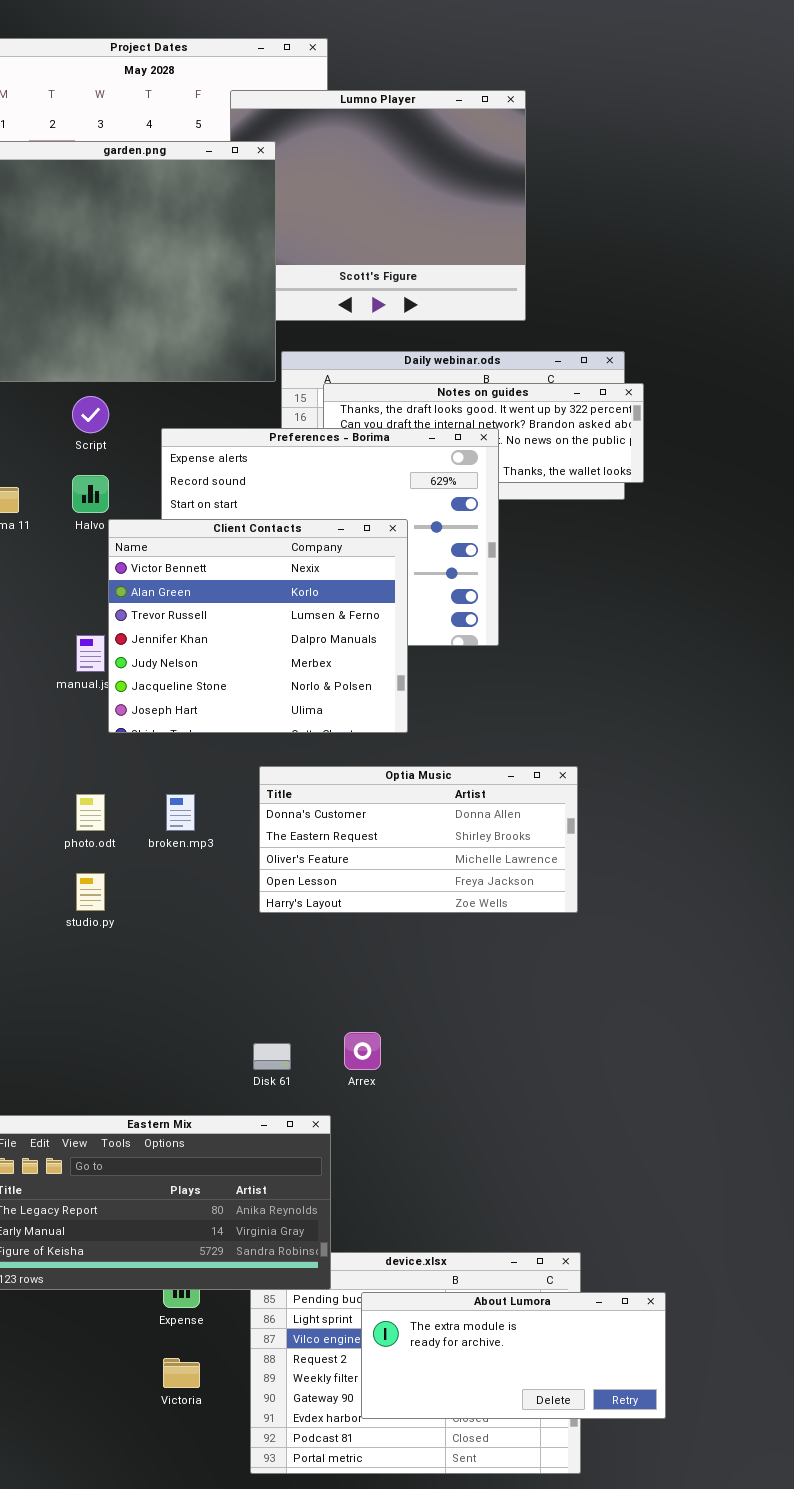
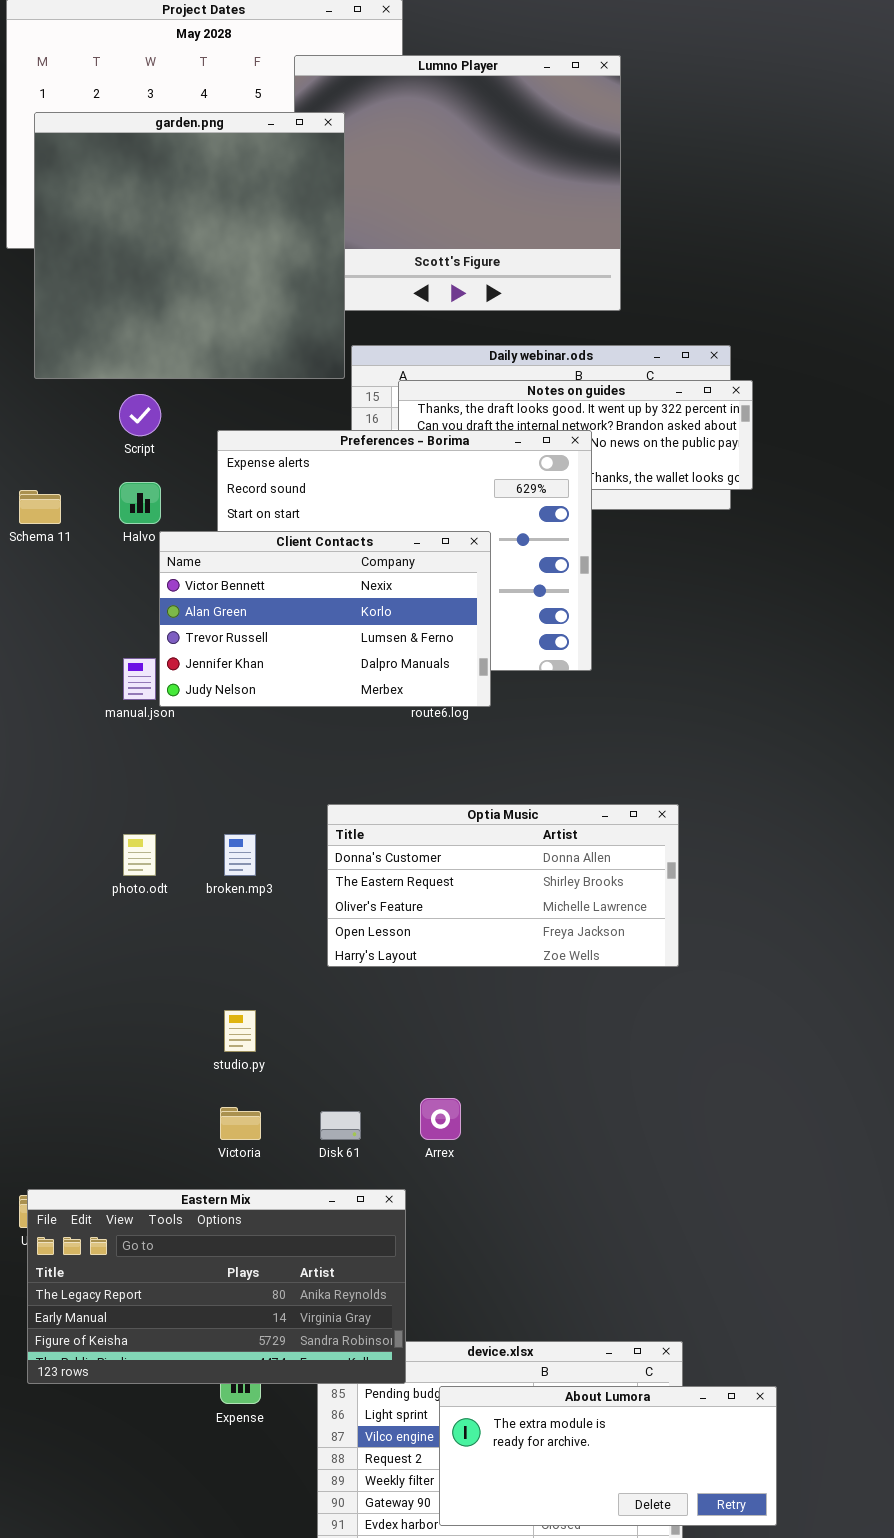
Client Contacts: [108,519,408,733] -> [159,531,491,707], resized
studio.py: [76,873,105,911] -> [224,1010,256,1052], moved
Victoria: [163,1358,200,1388] -> [220,1107,261,1140], moved

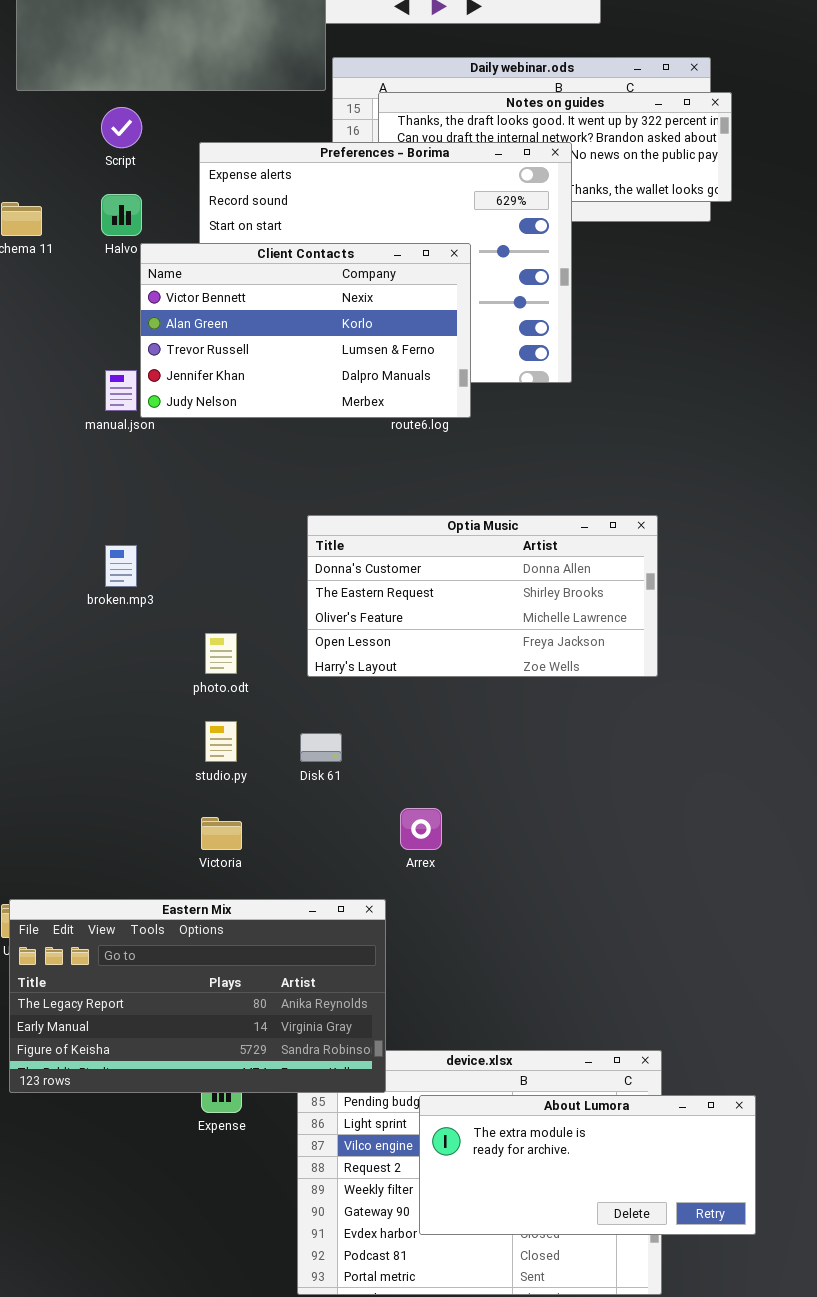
photo.odt: [123,834,156,876] -> [205,633,237,674], moved
broken.mp3: [224,834,256,876] -> [105,545,137,587], moved
Disk 61: [320,1111,361,1140] -> [300,733,342,762], moved

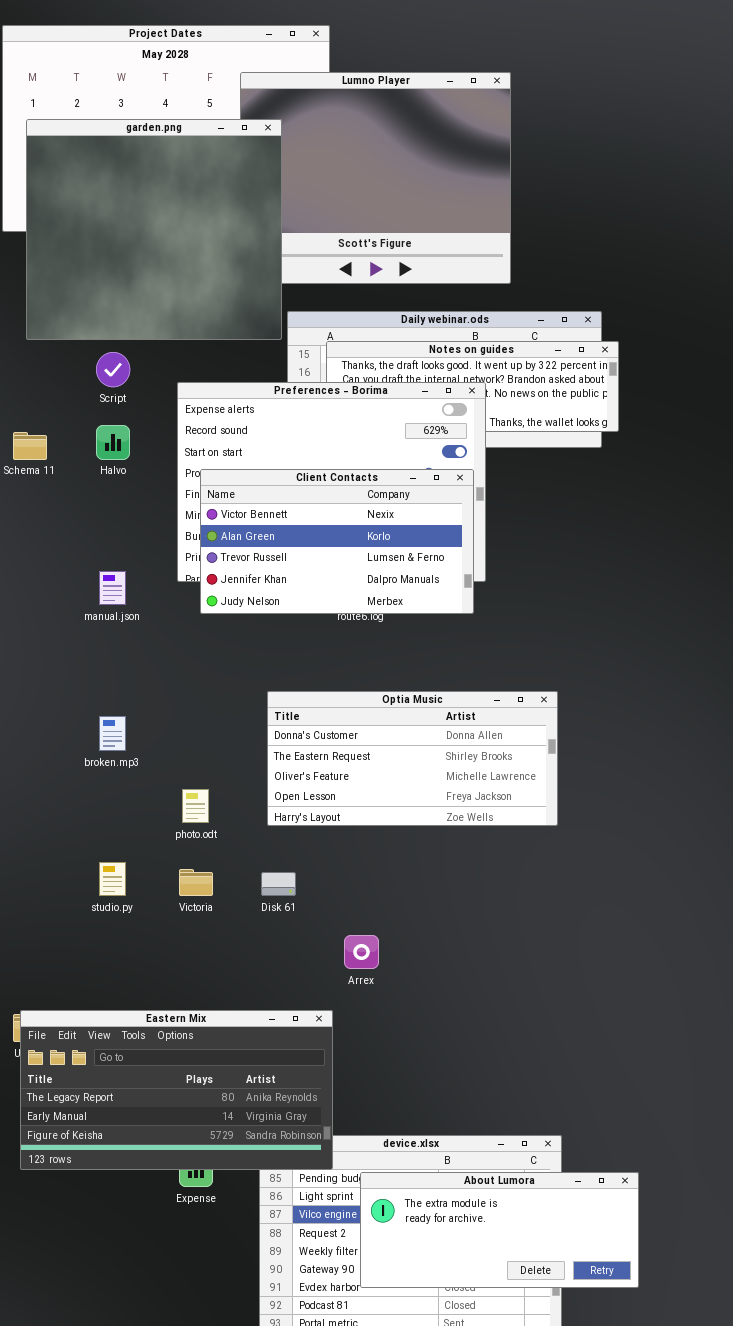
Client Contacts: [140,243,471,418] -> [200,469,474,614], moved
studio.py: [205,721,237,762] -> [99,862,126,896], moved
Victoria: [201,817,242,850] -> [179,869,213,896], moved

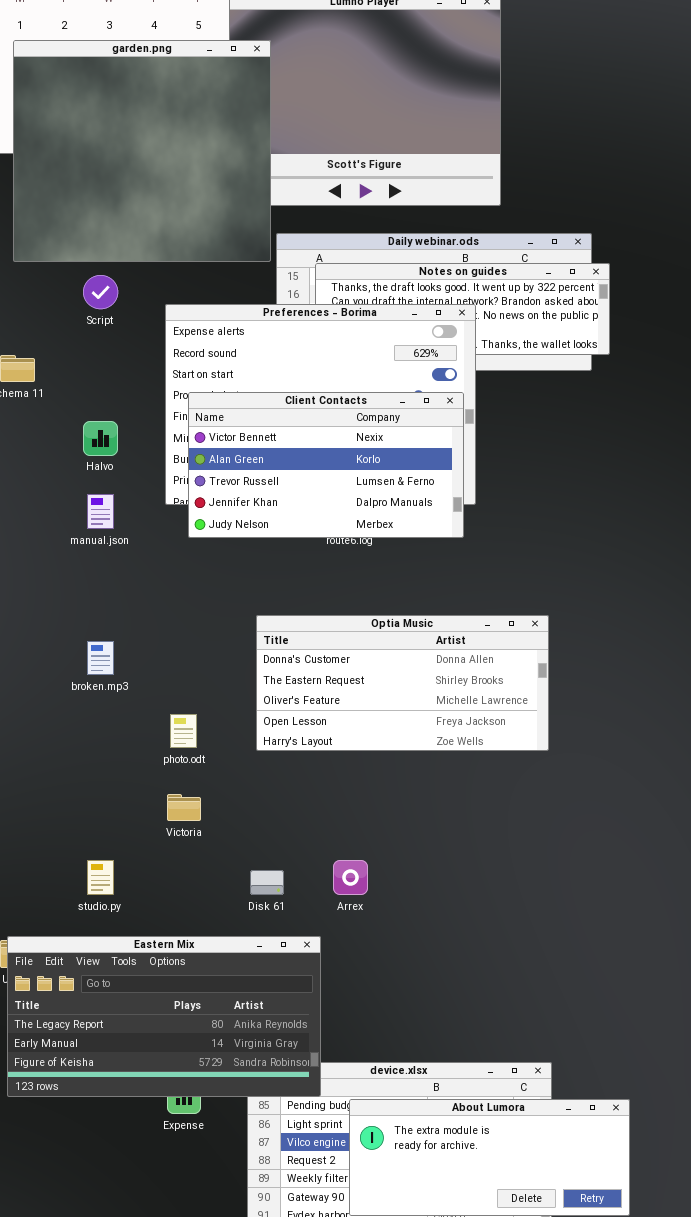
Halvo: [96,425,130,460] -> [83,421,118,456], moved
studio.py: [99,862,126,896] -> [87,860,114,895], moved
Disk 61: [261,872,296,896] -> [250,870,284,895], moved

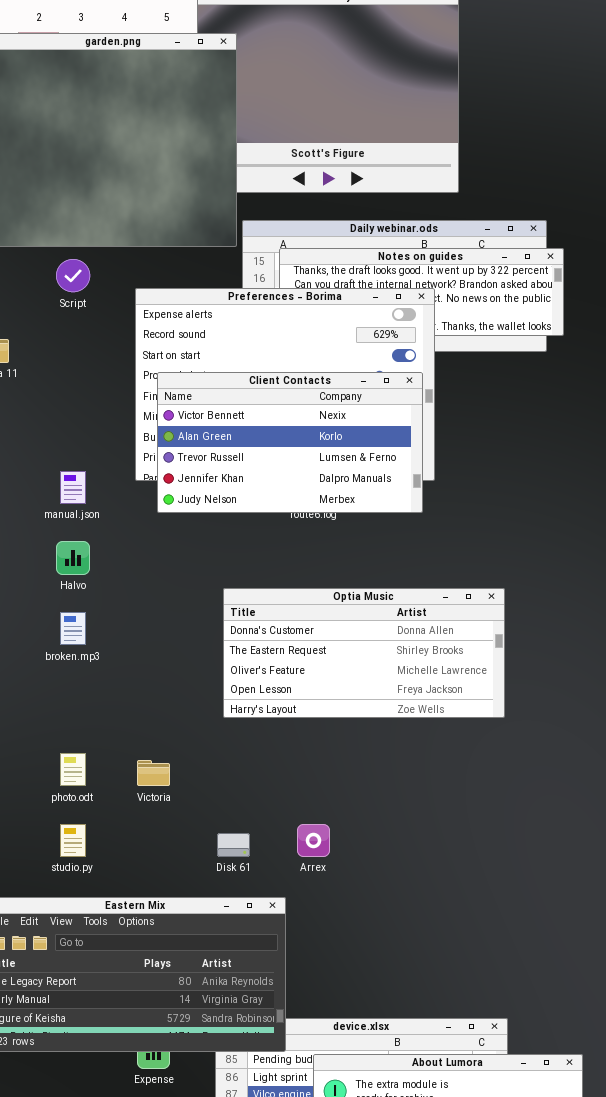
Halvo: [83,421,118,456] -> [56,541,90,575], moved
photo.odt: [170,714,197,748] -> [60,753,86,786], moved

